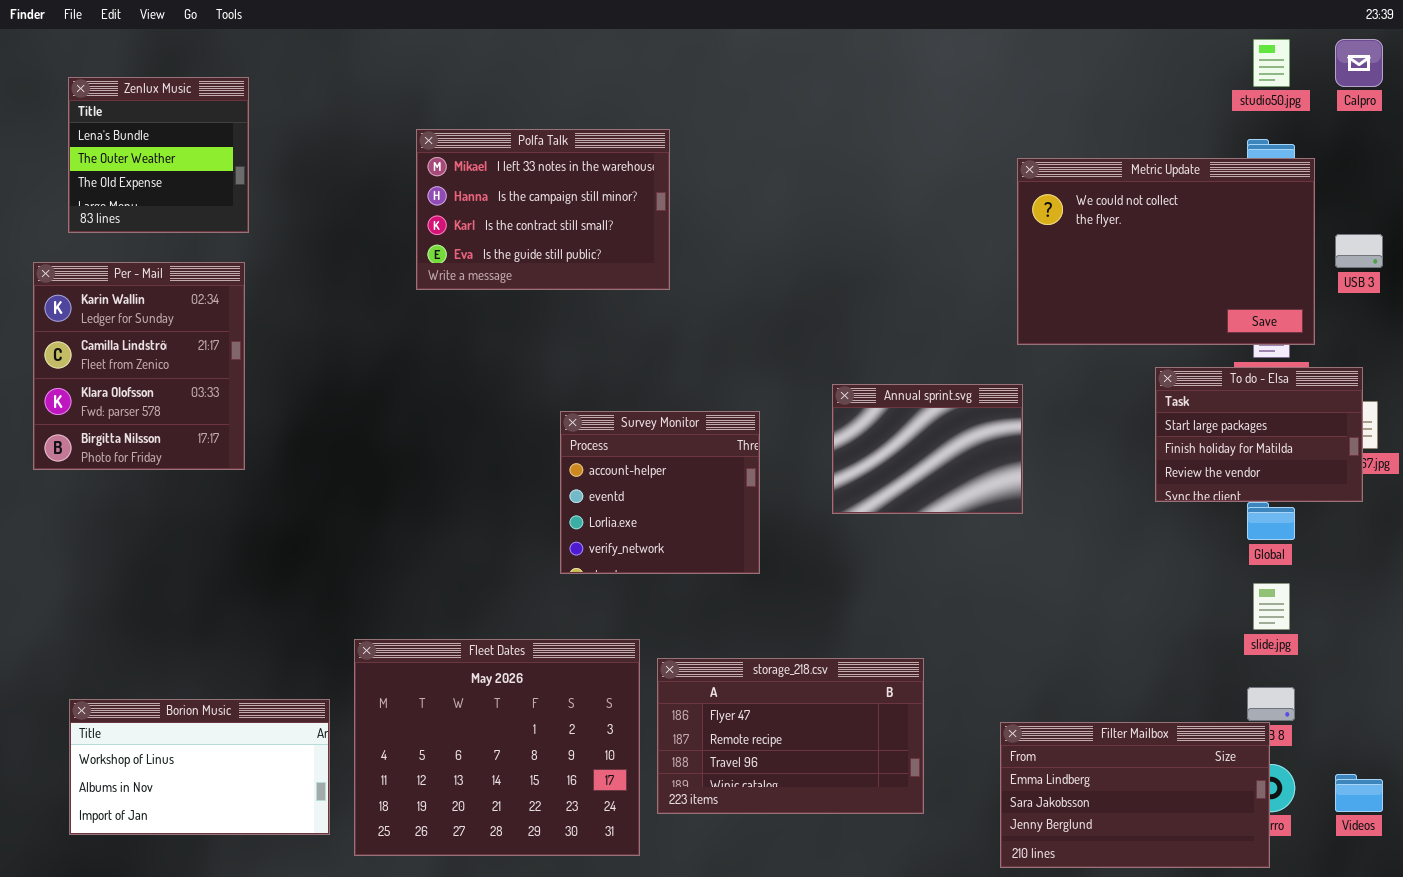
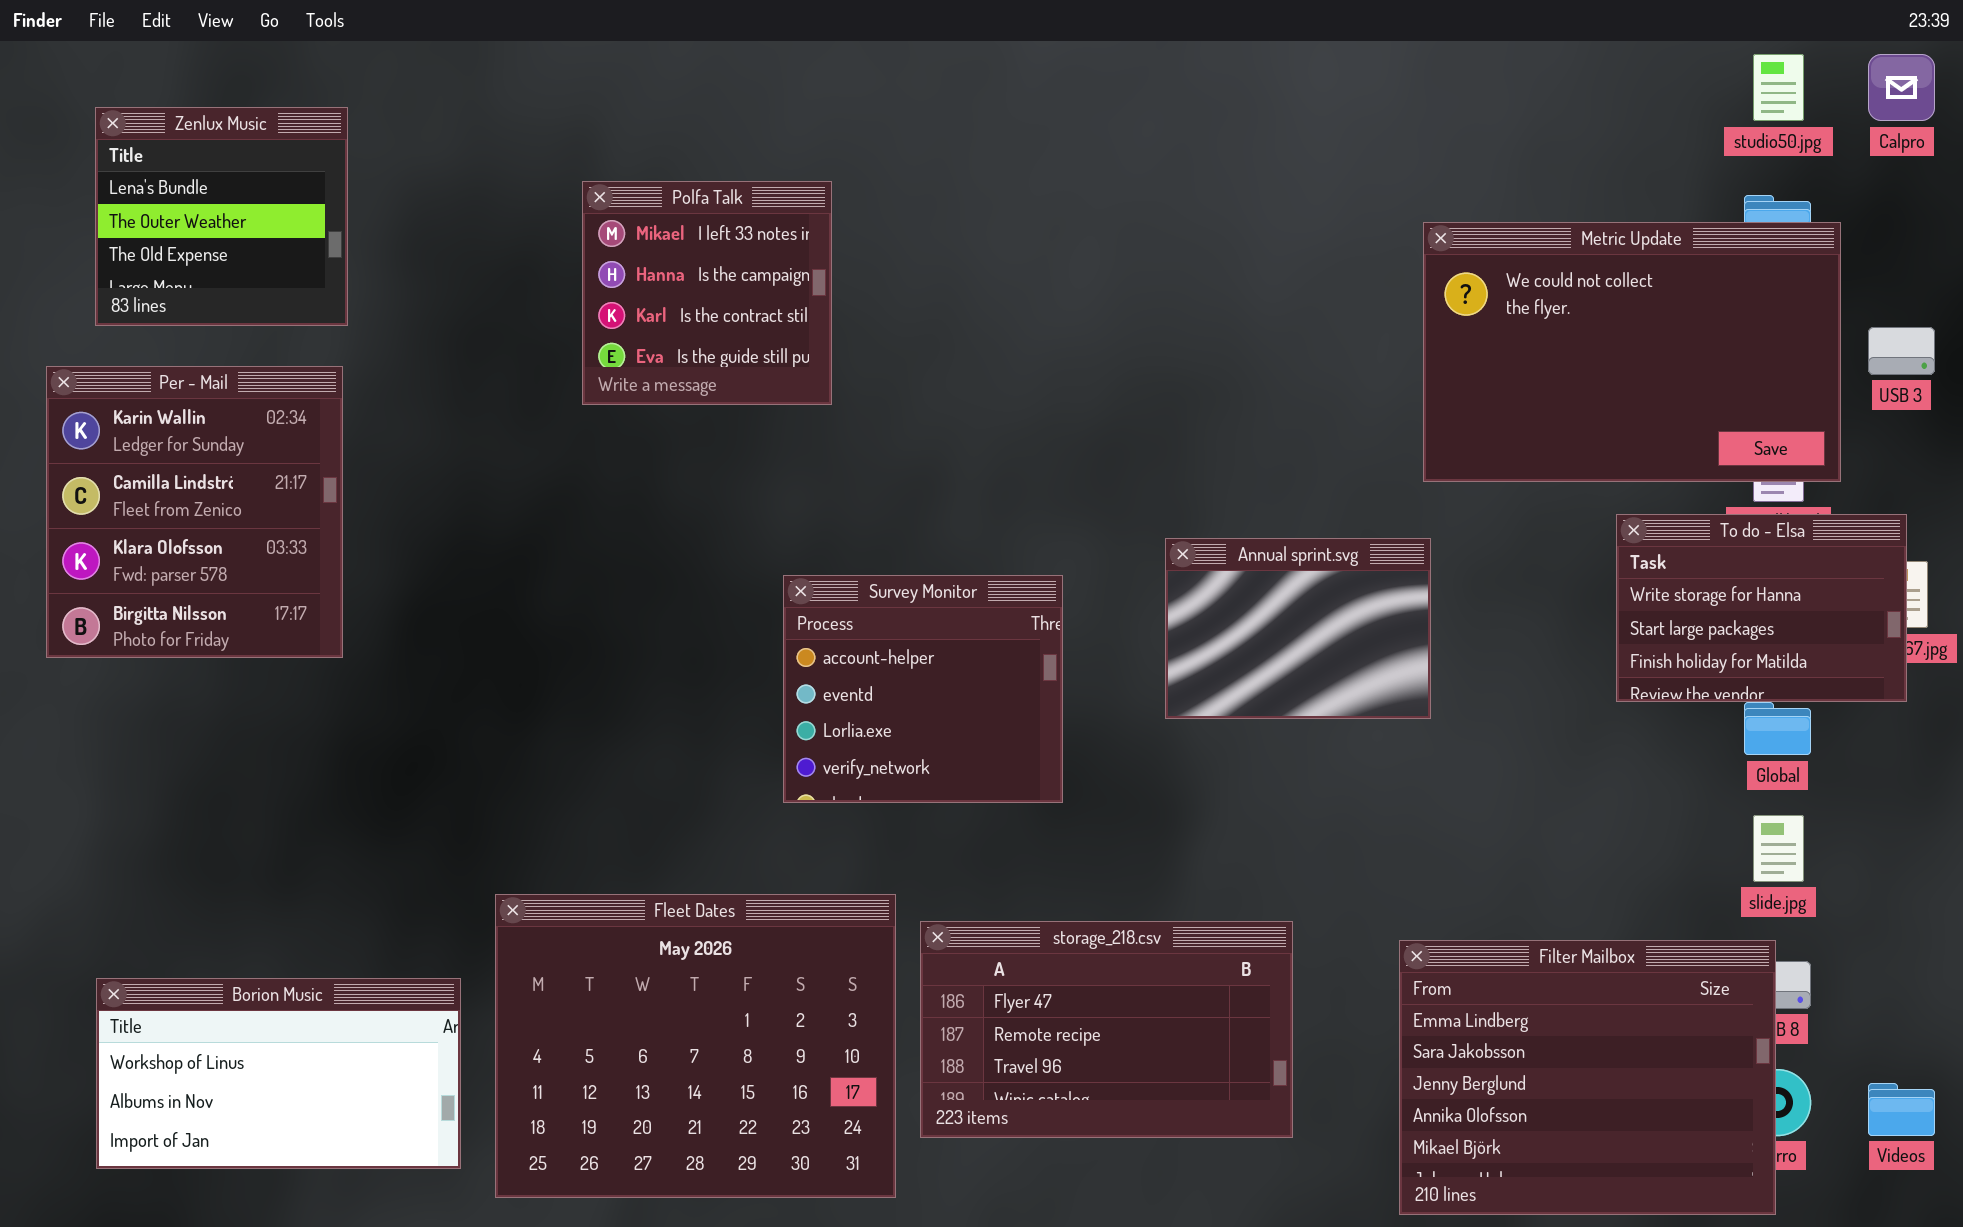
Polfa Talk: [416,129,670,290] -> [582,181,832,405], resized
To do - Elsa: [1155,367,1363,502] -> [1616,514,1907,702], scrolled up 1 row
Filter Mailbox: [1000,722,1270,868] -> [1399,940,1776,1215], resized

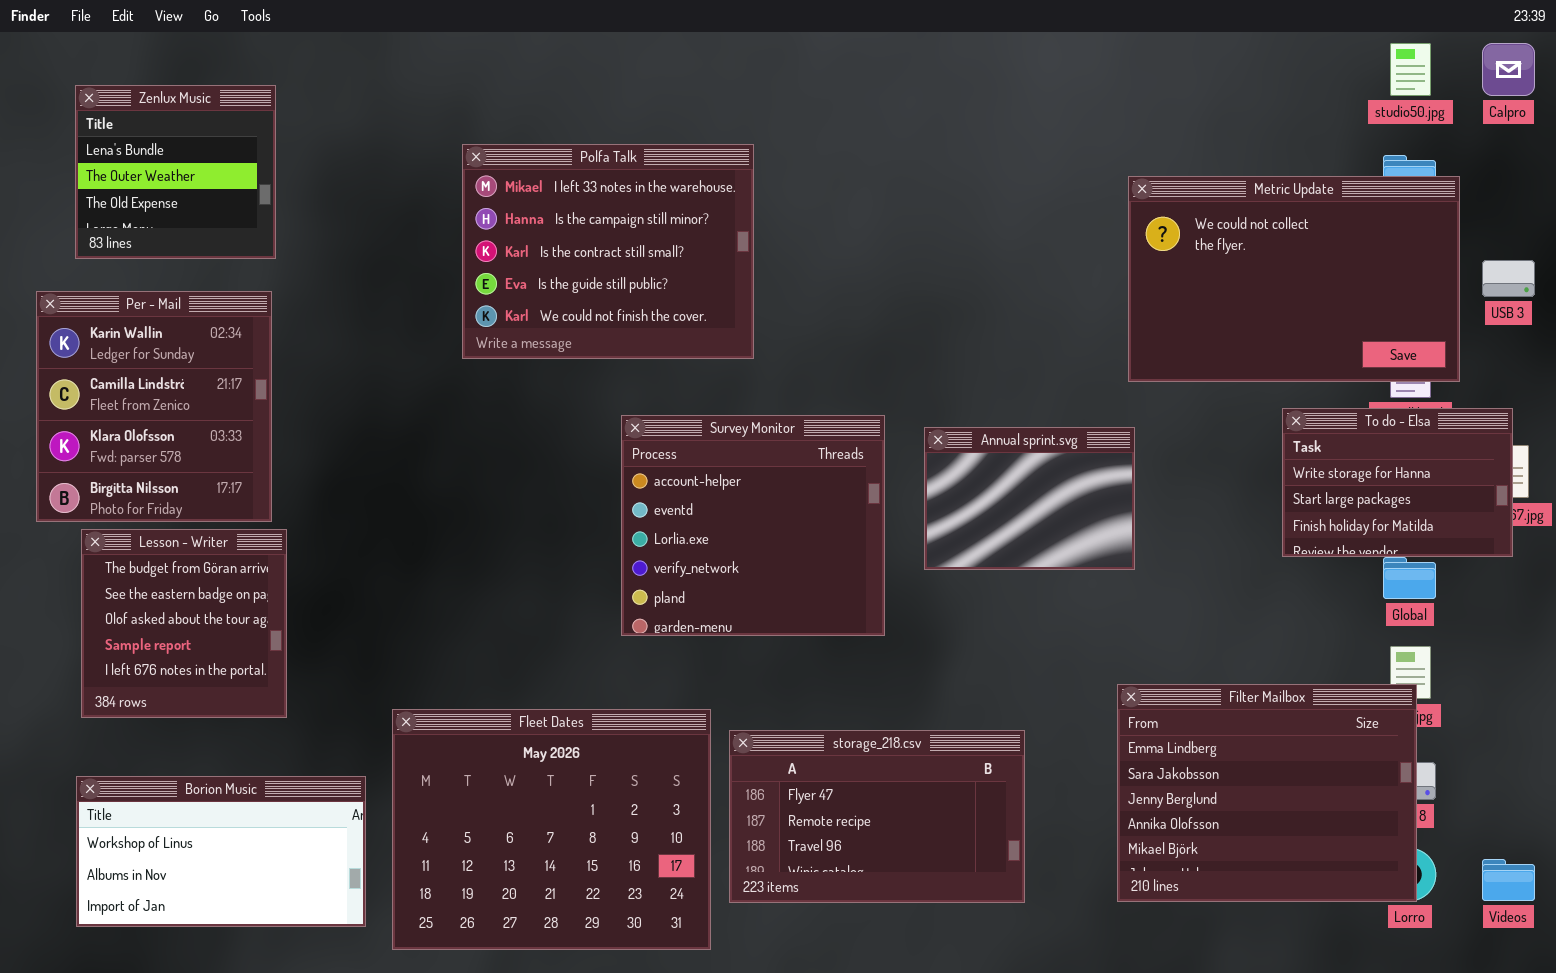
Polfa Talk: [582,181,832,405] -> [462,144,754,359], resized
Survey Monitor: [783,575,1063,803] -> [621,415,885,636], resized
Lesson - Writer: none -> [81,529,287,718], opened
Filter Mailbox: [1399,940,1776,1215] -> [1117,684,1417,902], moved

